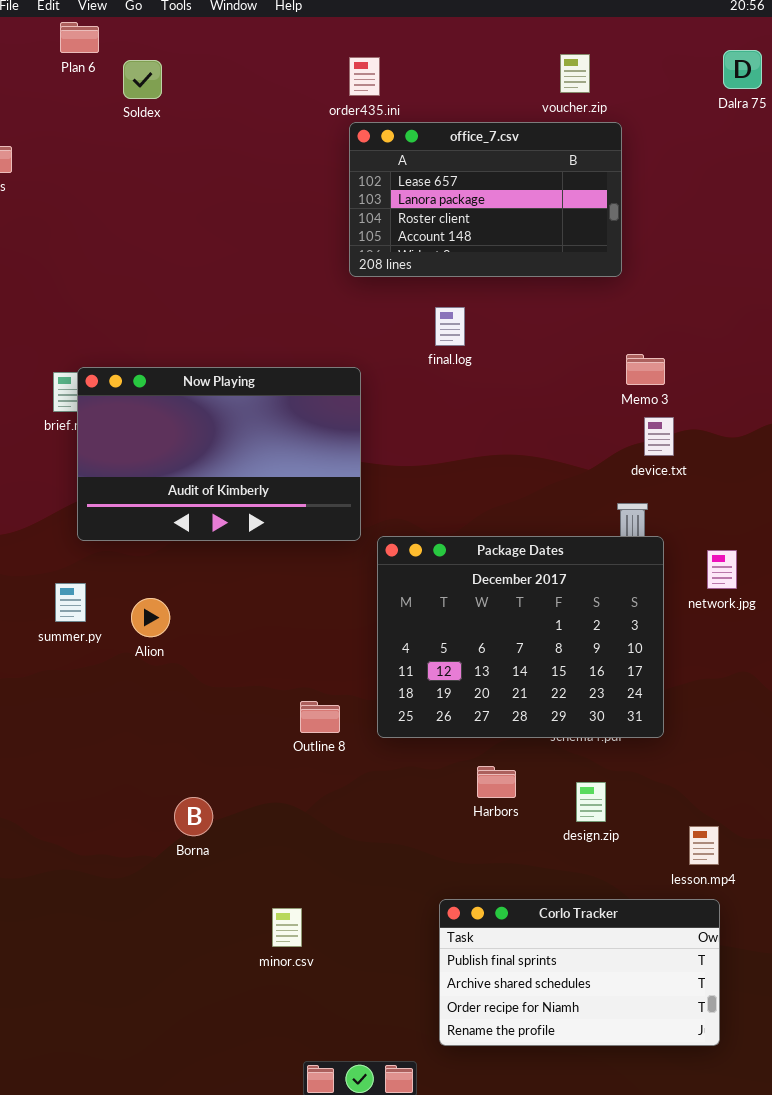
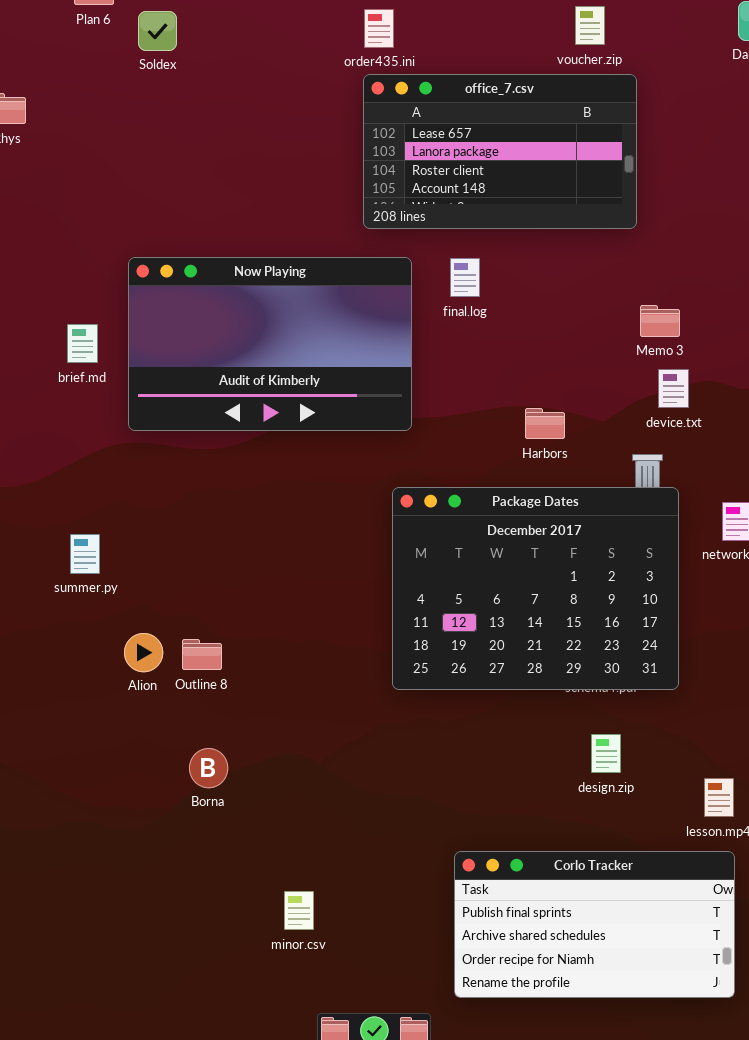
Now Playing: [77,367,361,541] -> [128,257,412,431], moved
Alion: [131,598,170,637] -> [124,633,163,672], moved
Outline 8: [300,701,340,733] -> [182,639,222,670], moved
Harbors: [477,766,516,798] -> [525,408,565,439], moved
minor.csv: [272,908,302,947] -> [284,891,314,930], moved

